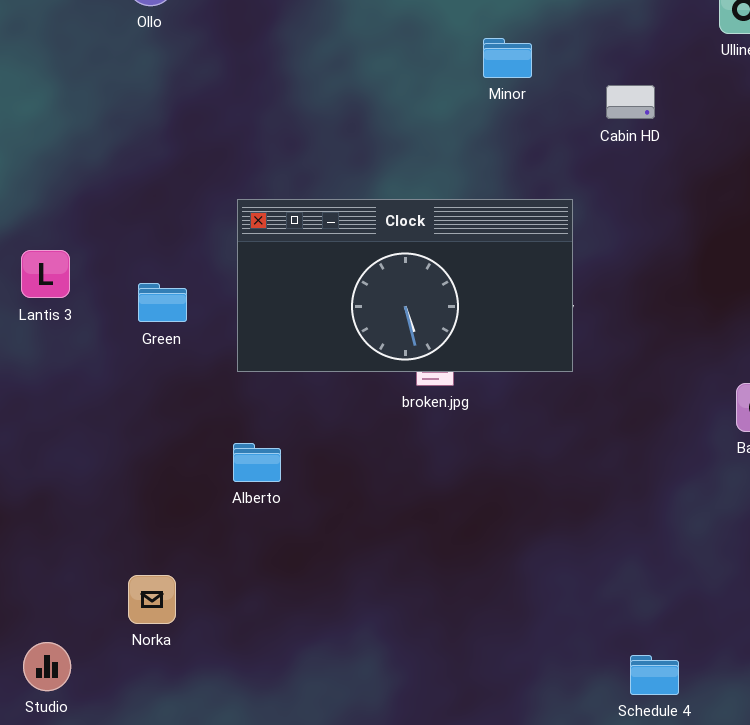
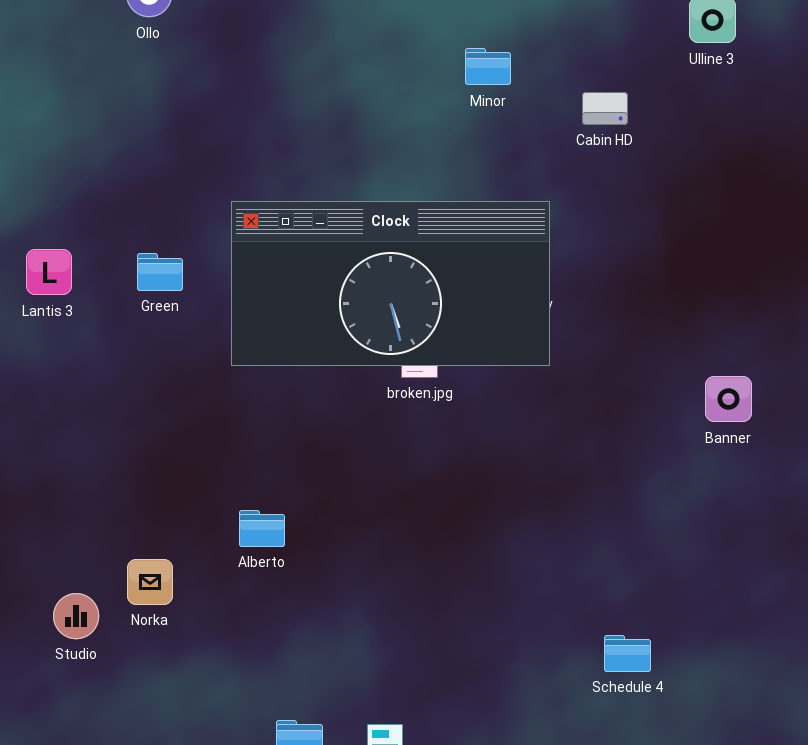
Green: [138,283,187,322] -> [137,253,183,291], moved
Alberto: [233,443,281,482] -> [239,510,285,547], moved
Studio: [23,642,71,691] -> [53,593,99,639], moved

